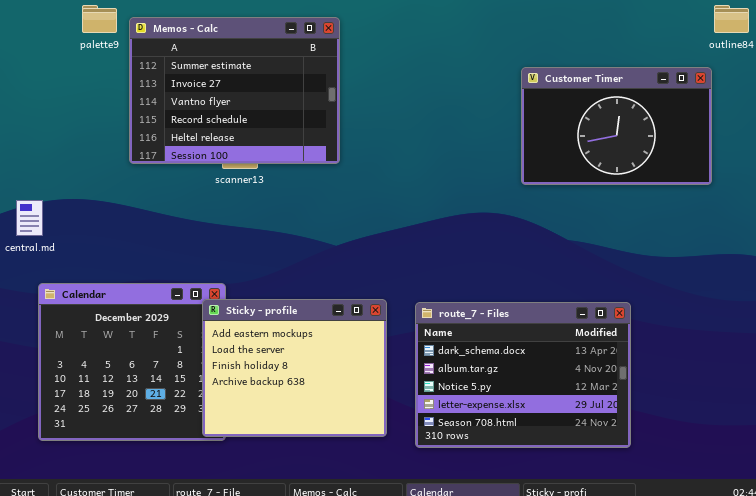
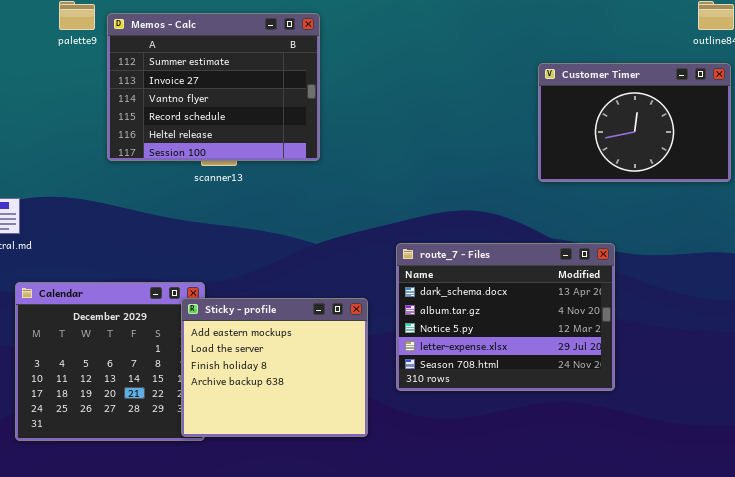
Customer Timer: [521,67,712,185] -> [538,63,731,182], moved
route_7 - Files: [415,302,631,448] -> [396,243,615,391], moved

